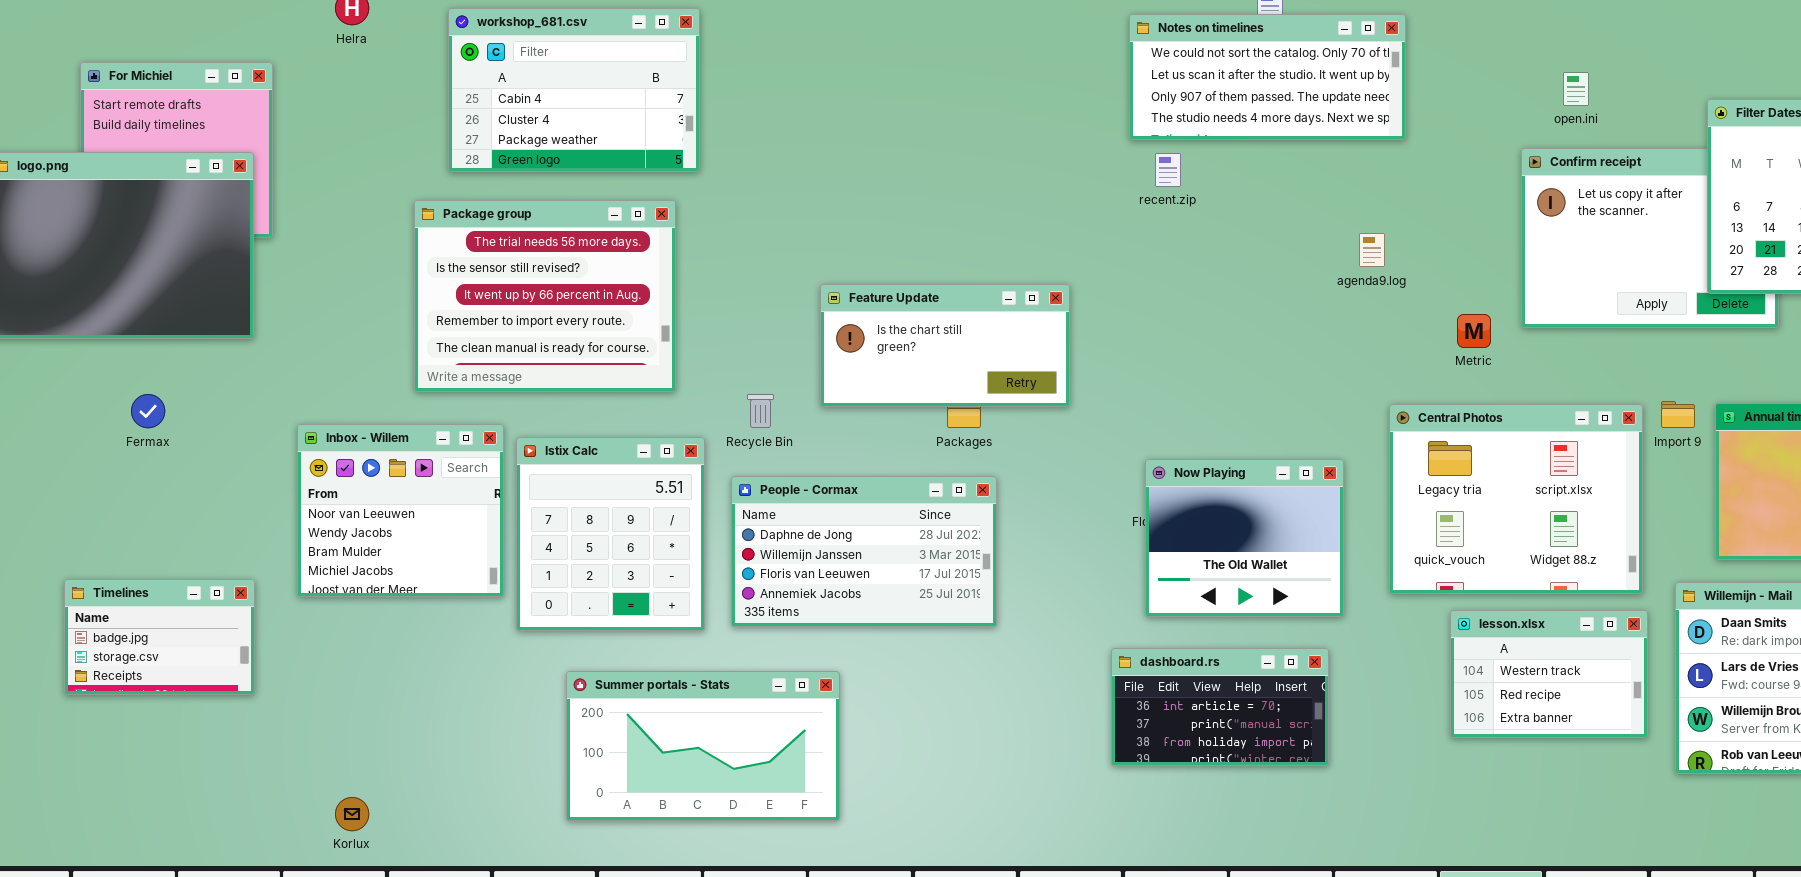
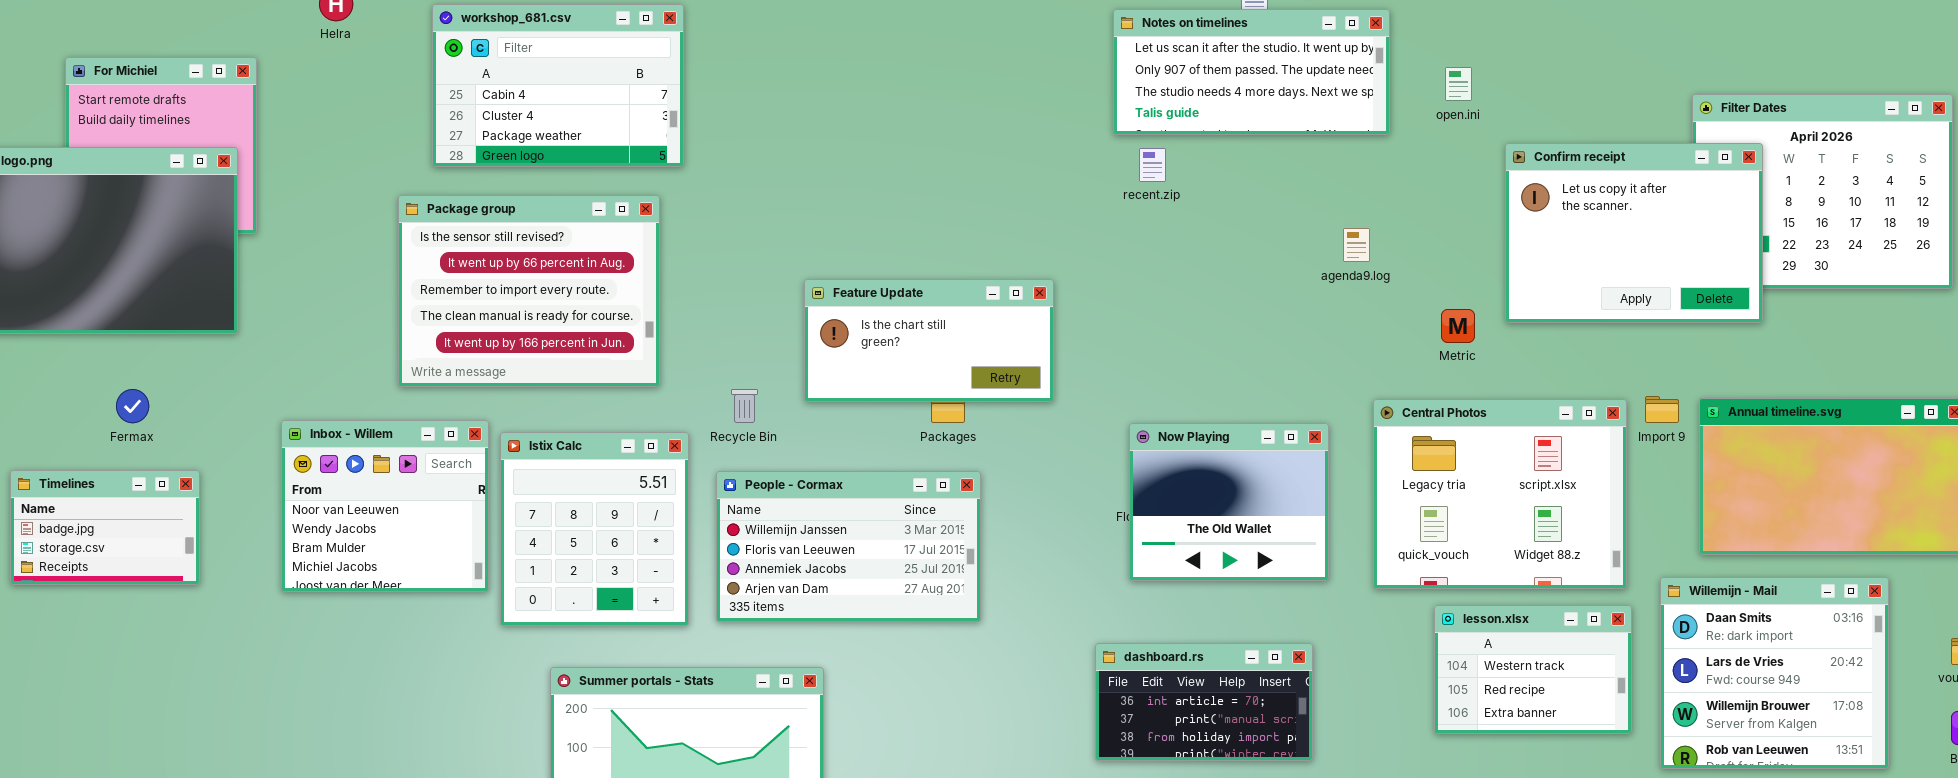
Notes on timelines: [1129,14,1406,140] -> [1113,9,1390,135], scrolled down 1 row
open.ini: [1563,72,1589,106] -> [1445,67,1472,101], moved
Confirm receipt: [1521,148,1779,328] -> [1505,143,1763,323], raised
Package group: [414,200,676,392] -> [398,195,660,387], scrolled down 1 row
Now Playing: [1145,459,1344,617] -> [1129,423,1329,581], moved
People - Cormax: [731,476,997,627] -> [716,471,981,622], scrolled down 1 row
Timelines: [64,579,255,695] -> [10,470,200,585], moved

